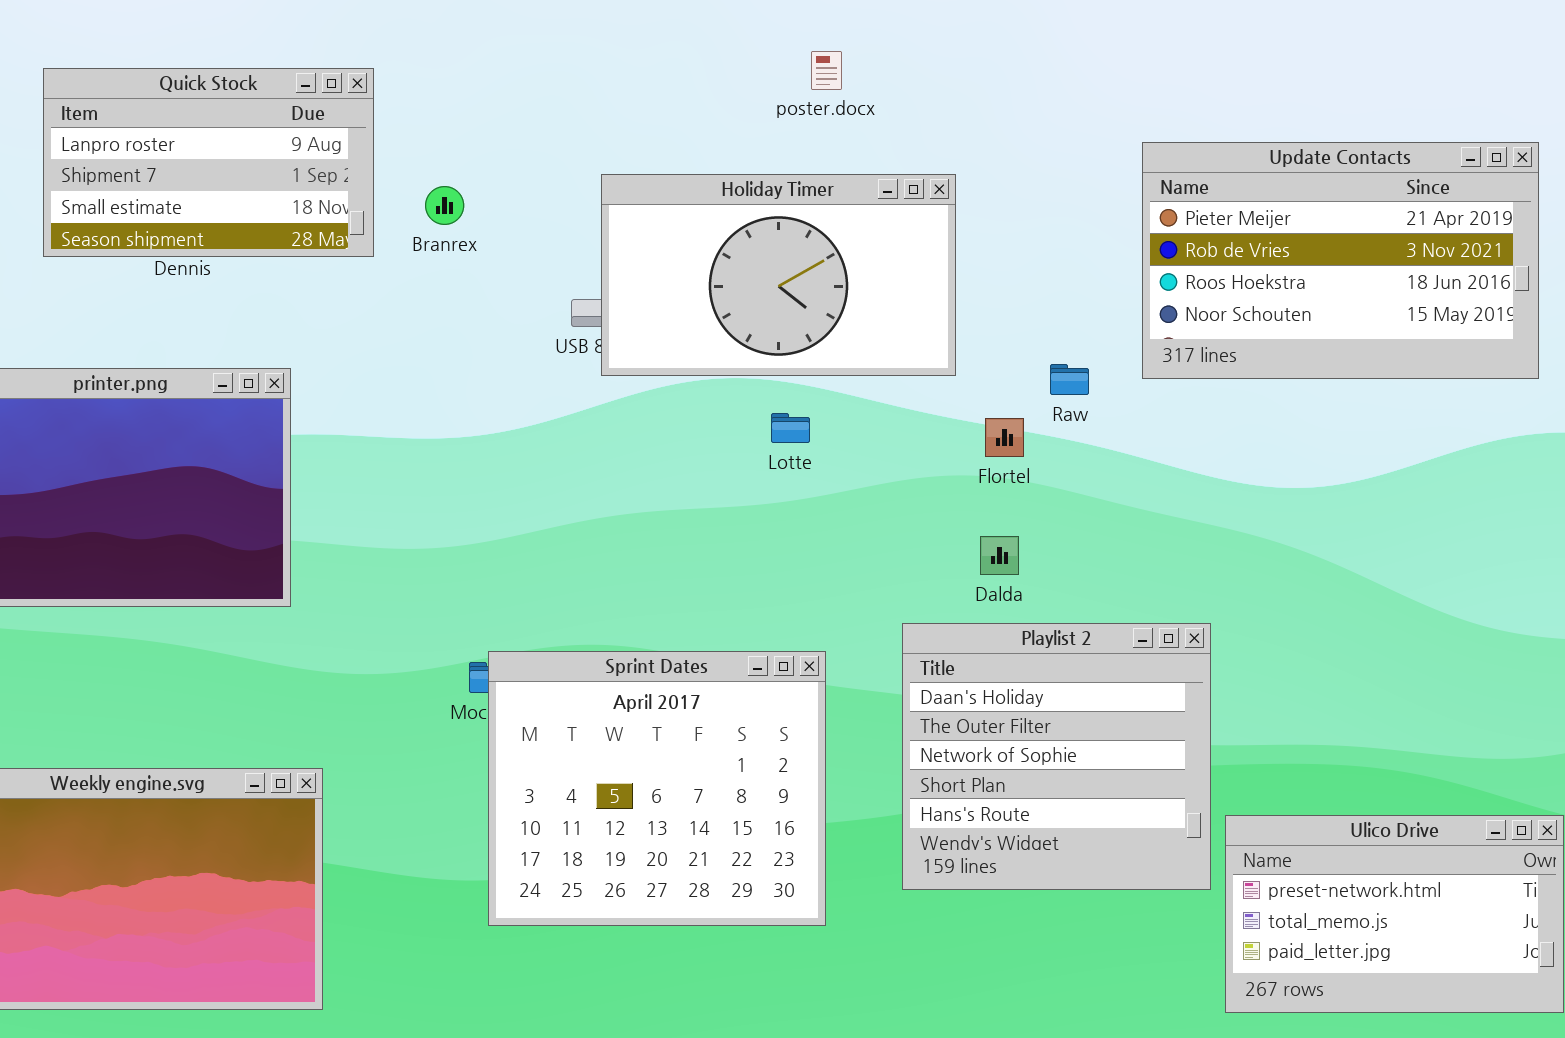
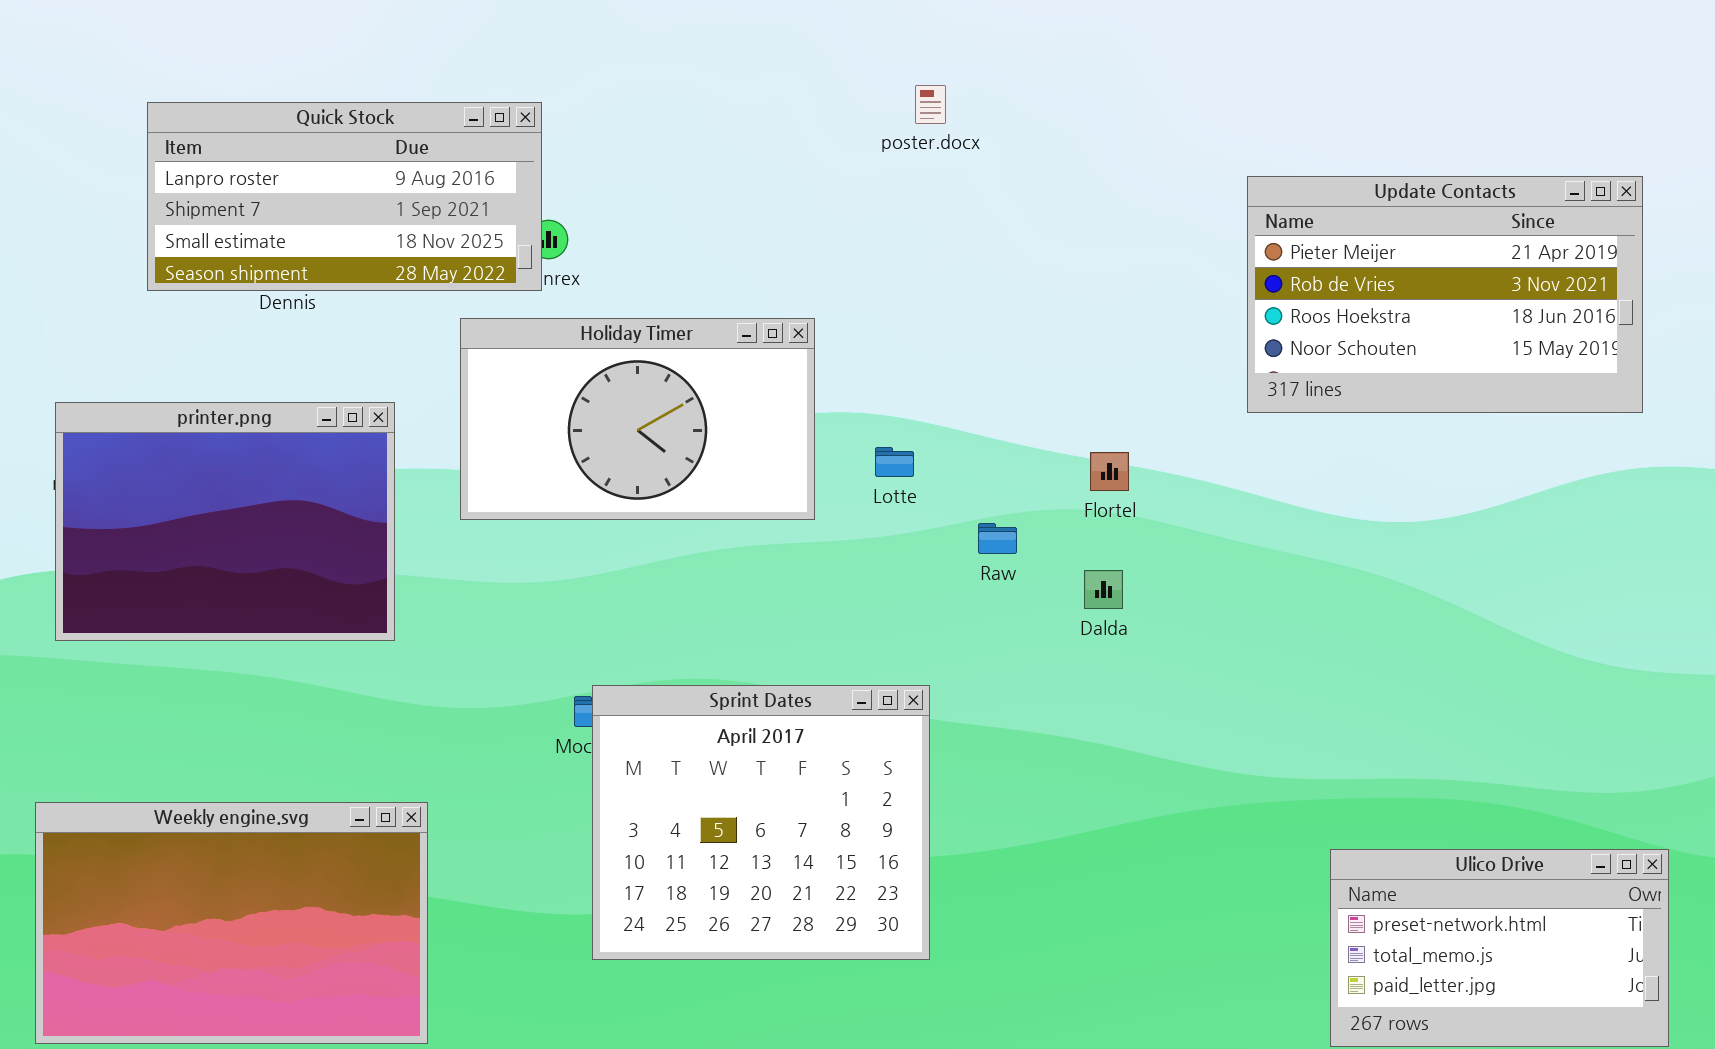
Quick Stock: [43,68,374,257] -> [147,102,542,291], resized
Holiday Timer: [601,174,956,376] -> [460,318,815,520], moved
Raw: [1050,364,1089,395] -> [978,523,1017,554], moved
Playlist 2: [902,623,1211,890] -> none, closed

